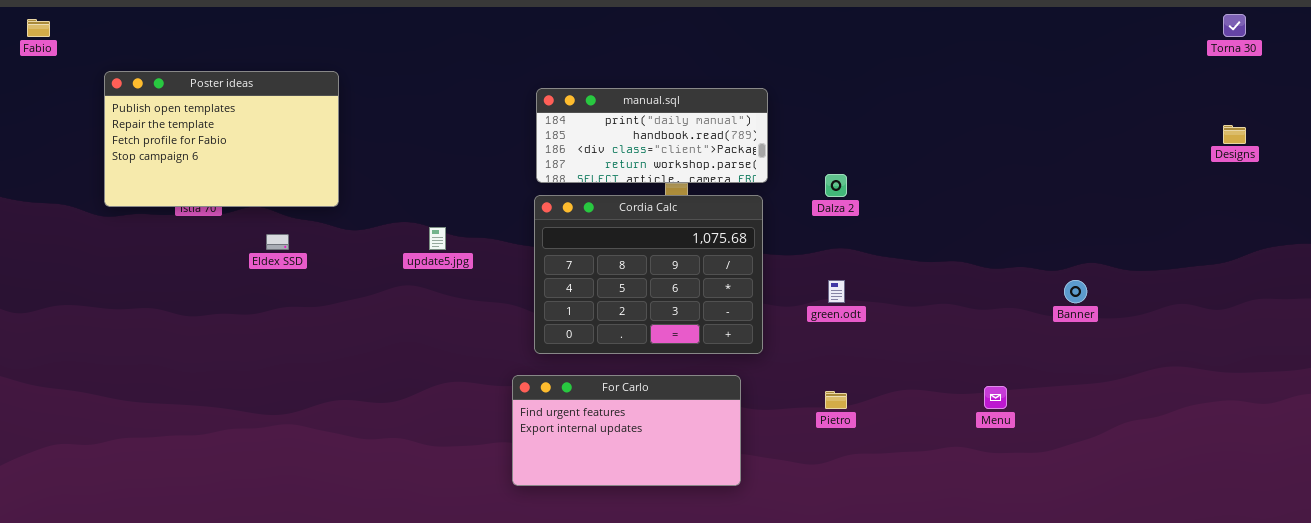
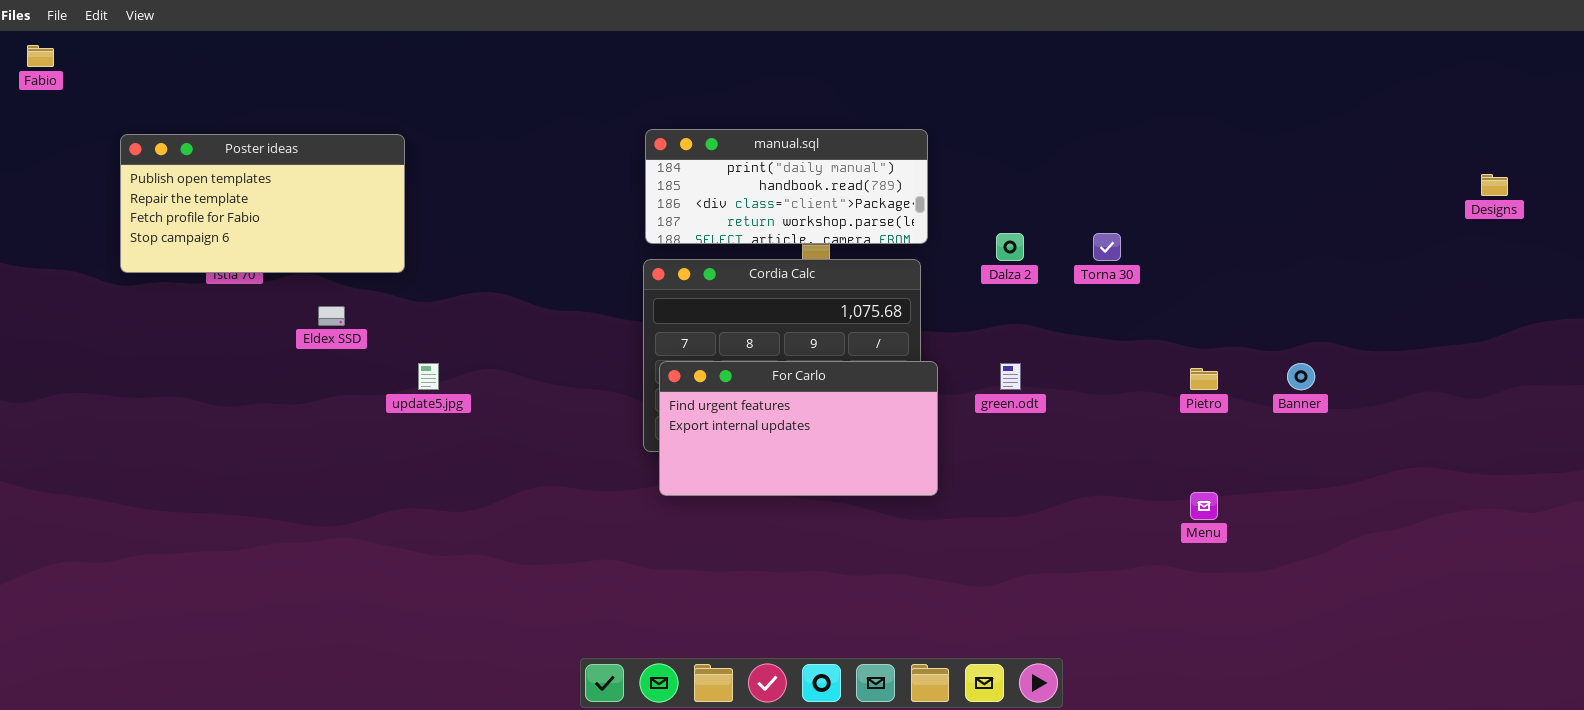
Torna 30: [1223,14,1246,37] -> [1093,233,1121,261], moved
Poster ideas: [104,71,339,207] -> [120,134,405,273], resized
update5.jpg: [429,227,446,250] -> [418,363,439,390], moved
For Carlo: [512,375,741,486] -> [659,361,938,496], moved
Pietro: [825,391,847,409] -> [1190,368,1218,390], moved

